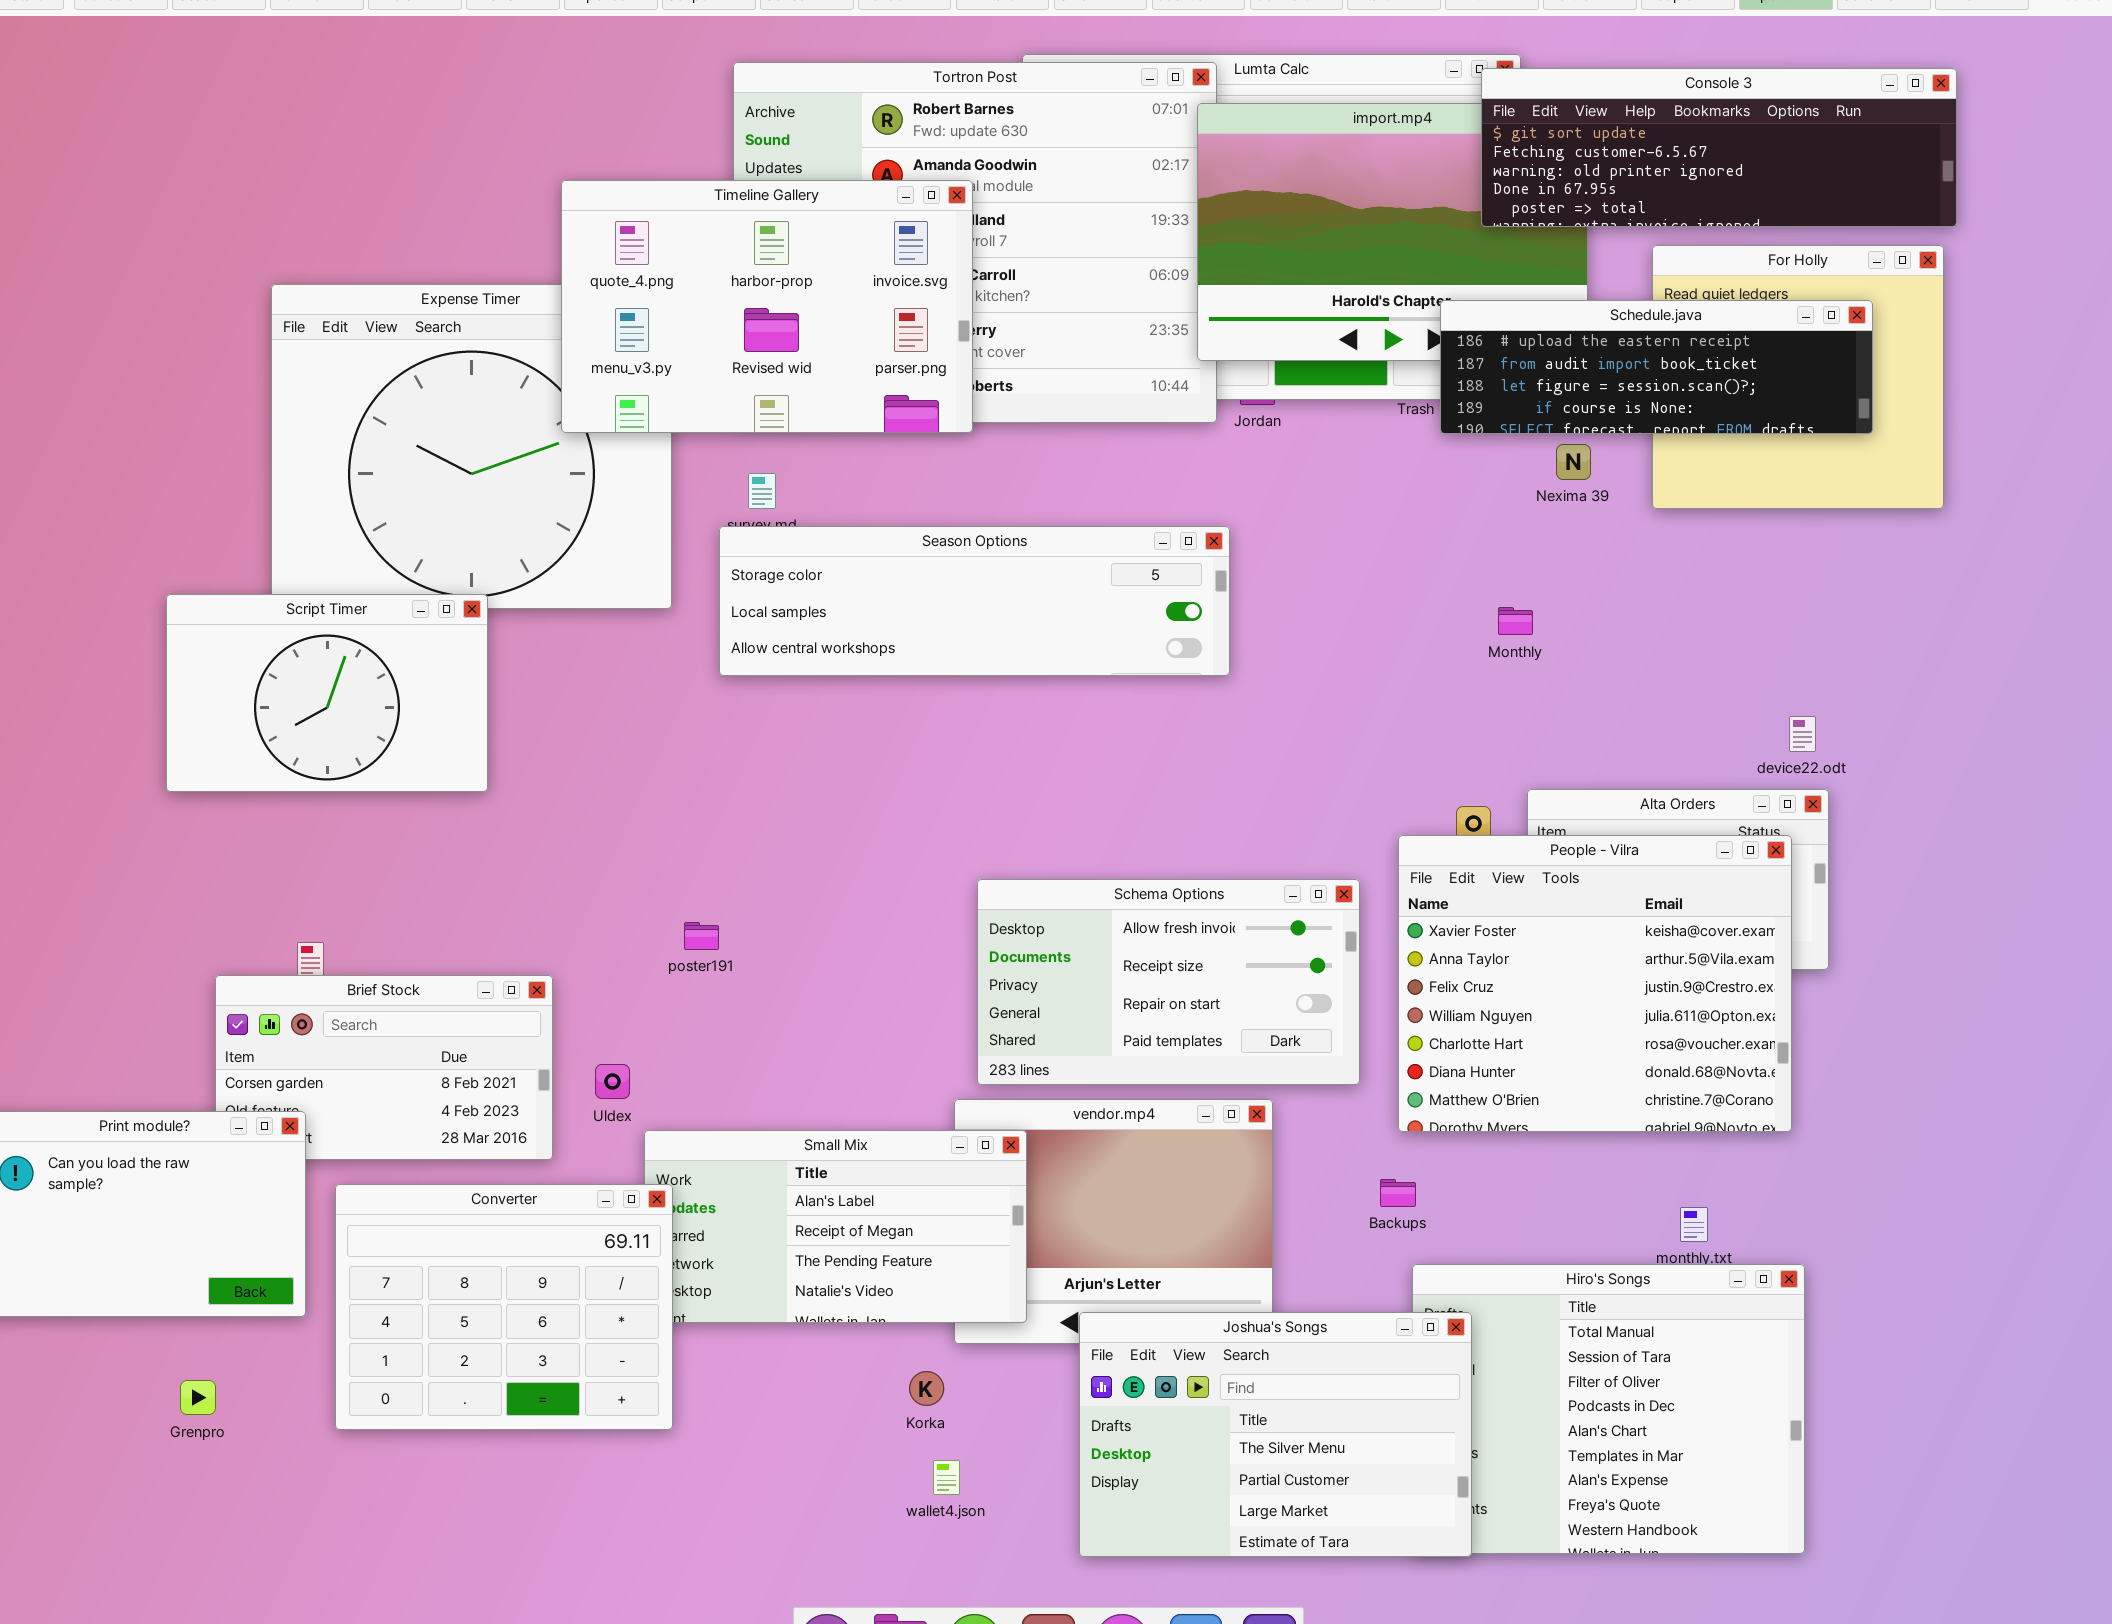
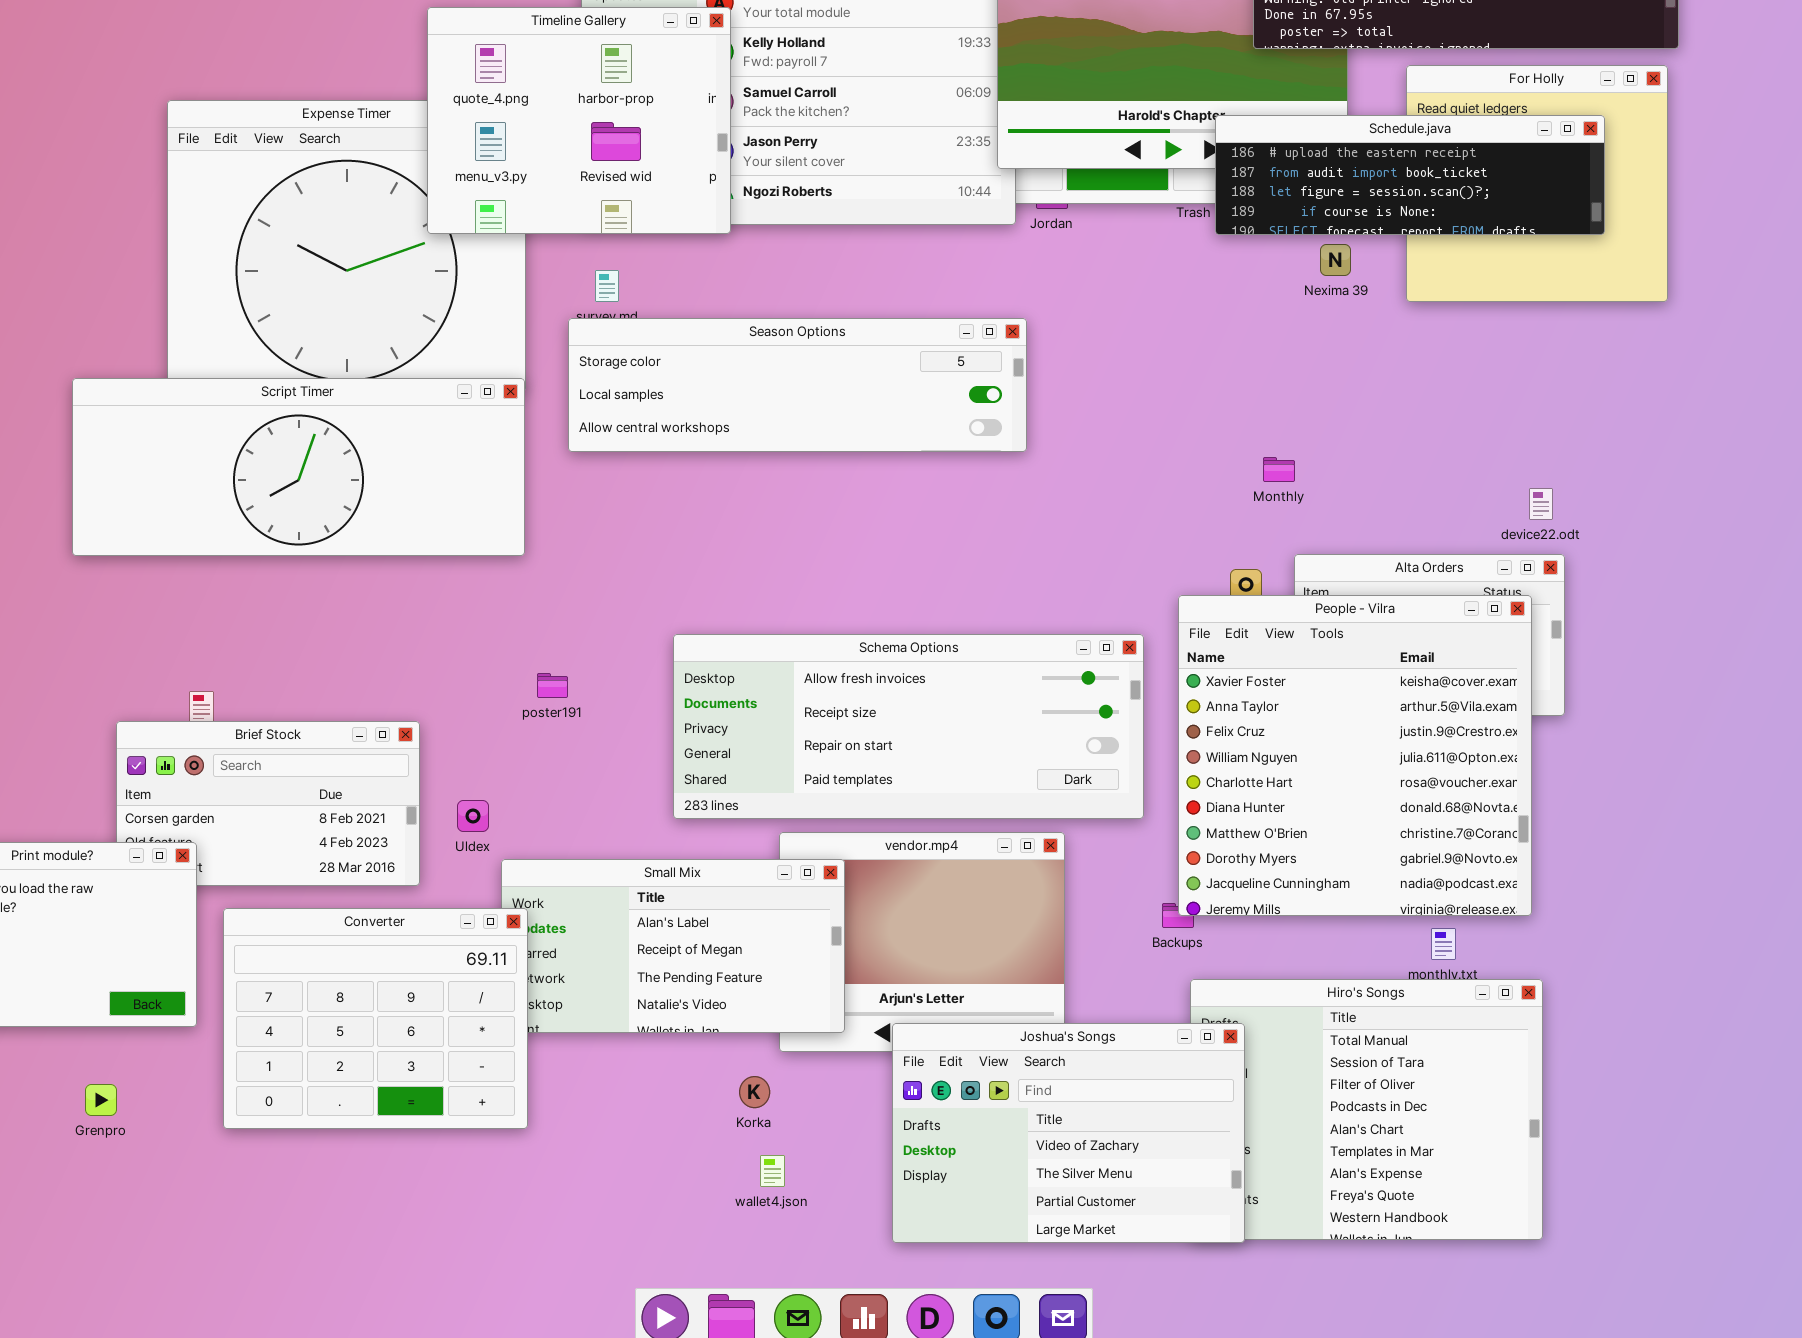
Timeline Gallery: [561,180,973,433] -> [427,7,731,234], resized
Script Timer: [166,594,488,792] -> [72,378,525,556], resized
Monthly: [1498,607,1533,635] -> [1263,457,1295,482], moved
People - Vilra: [1398,835,1792,1132] -> [1178,595,1532,916], resized
Schema Options: [977,879,1360,1085] -> [673,634,1144,819], resized
Joshua's Songs: [1079,1312,1472,1557] -> [892,1023,1245,1243], scrolled up 1 row

